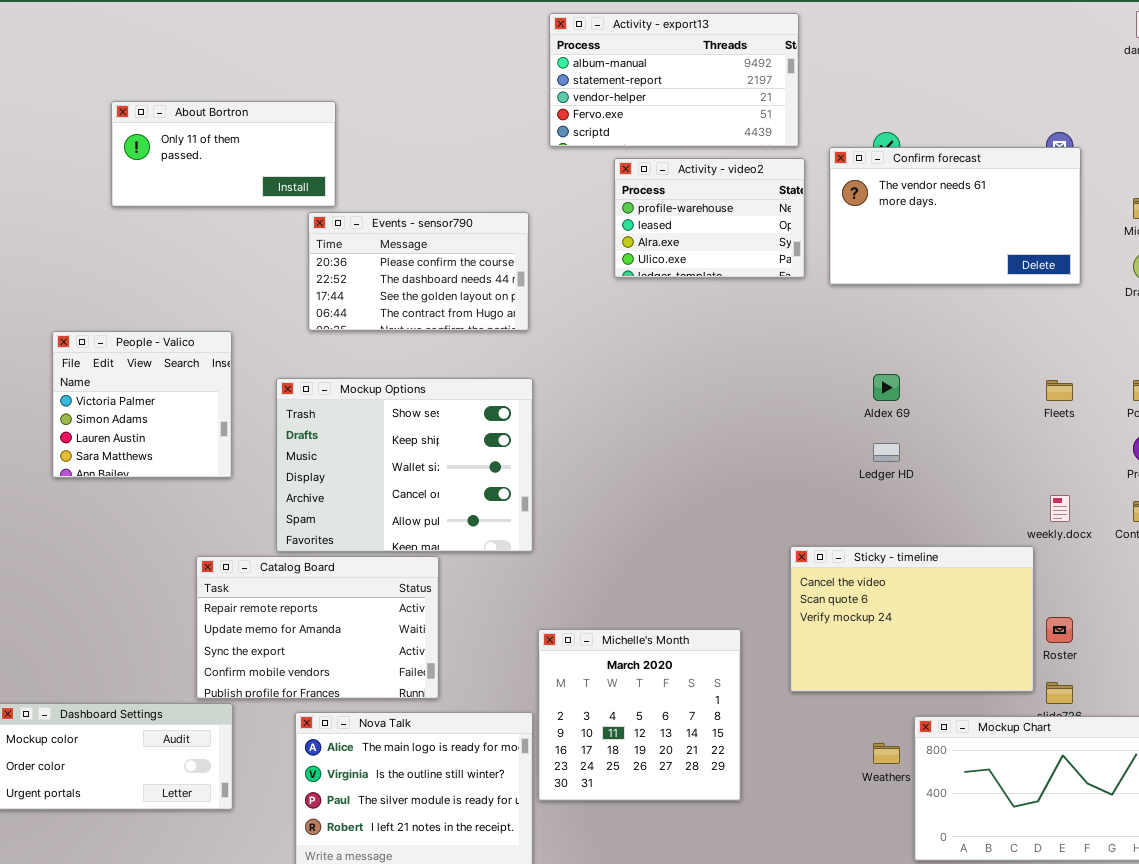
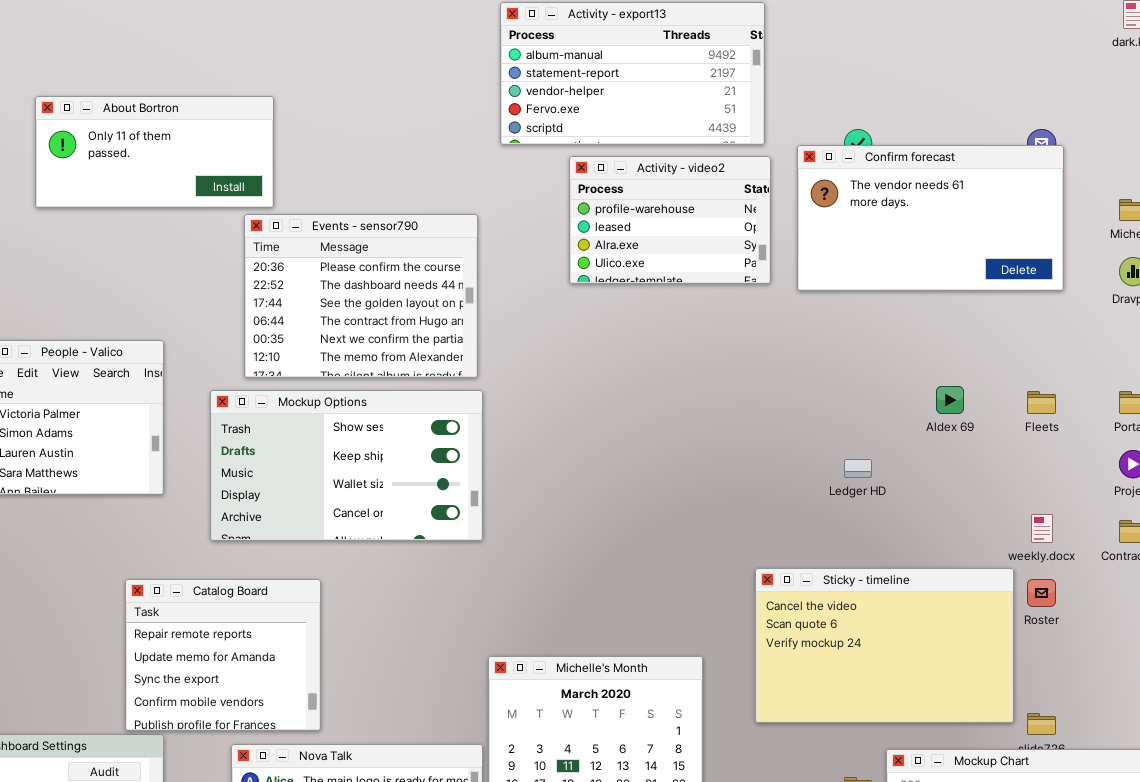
Events - sensor790: [308,212,529,331] -> [244,214,478,378], resized
Aldex 69: [873,374,900,401] -> [936,386,964,414], moved
Mockup Options: [276,378,533,552] -> [210,390,483,541], resized
Catalog Board: [196,556,439,699] -> [125,579,321,731], resized
Roster: [1046,617,1073,643] -> [1027,579,1056,607], moved

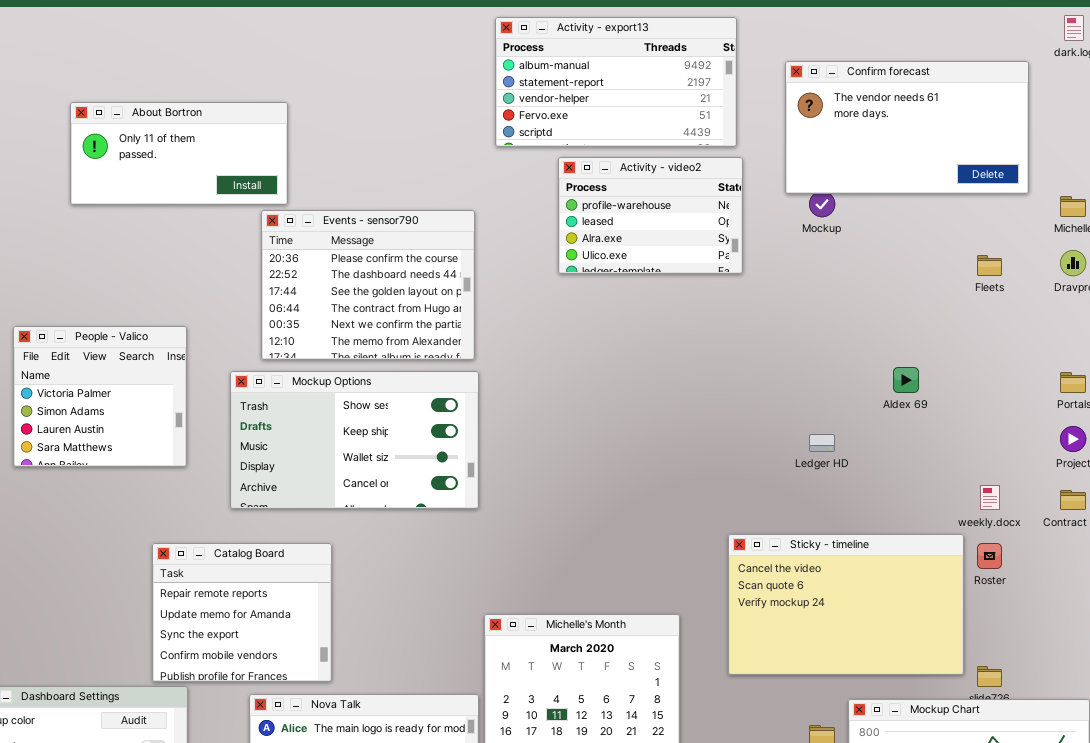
Confirm forecast: [797,145,1064,291] -> [785,61,1029,194], moved
Fleets: [1027,391,1056,414] -> [977,255,1002,276], moved

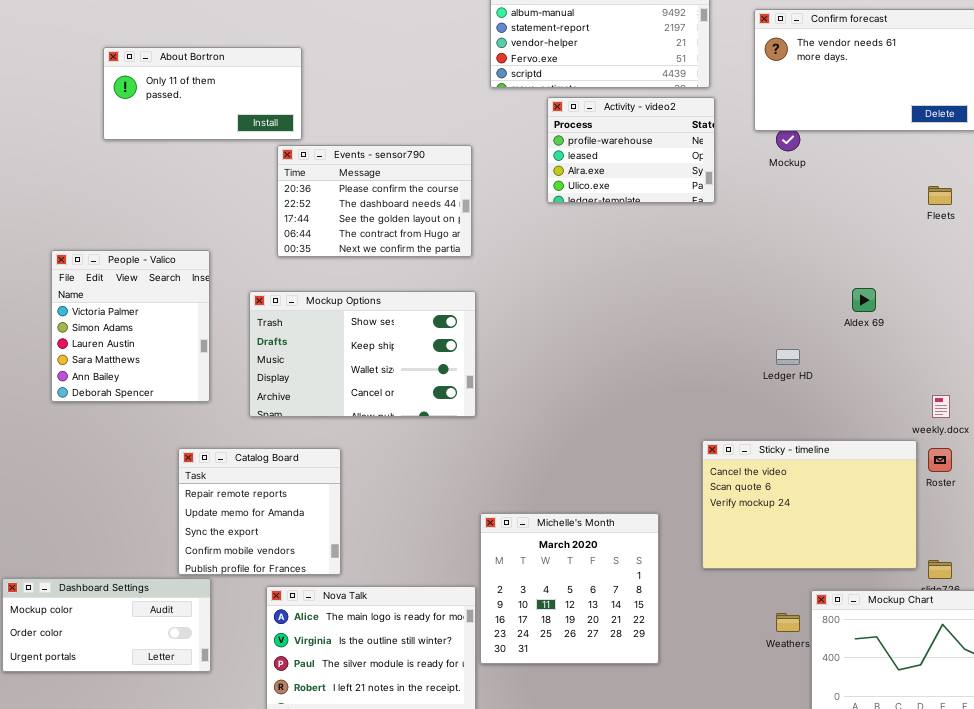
Events - sensor790: [261,210,475,360] -> [277,145,472,257], resized
People - Valico: [13,326,187,467] -> [51,250,210,402], resized

